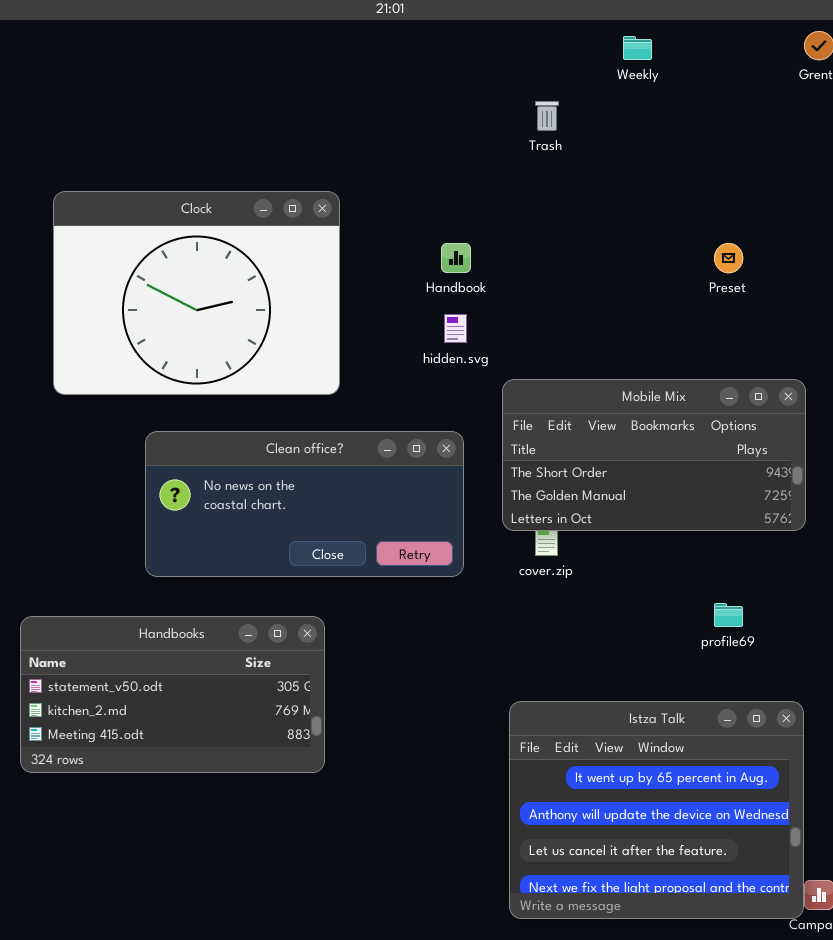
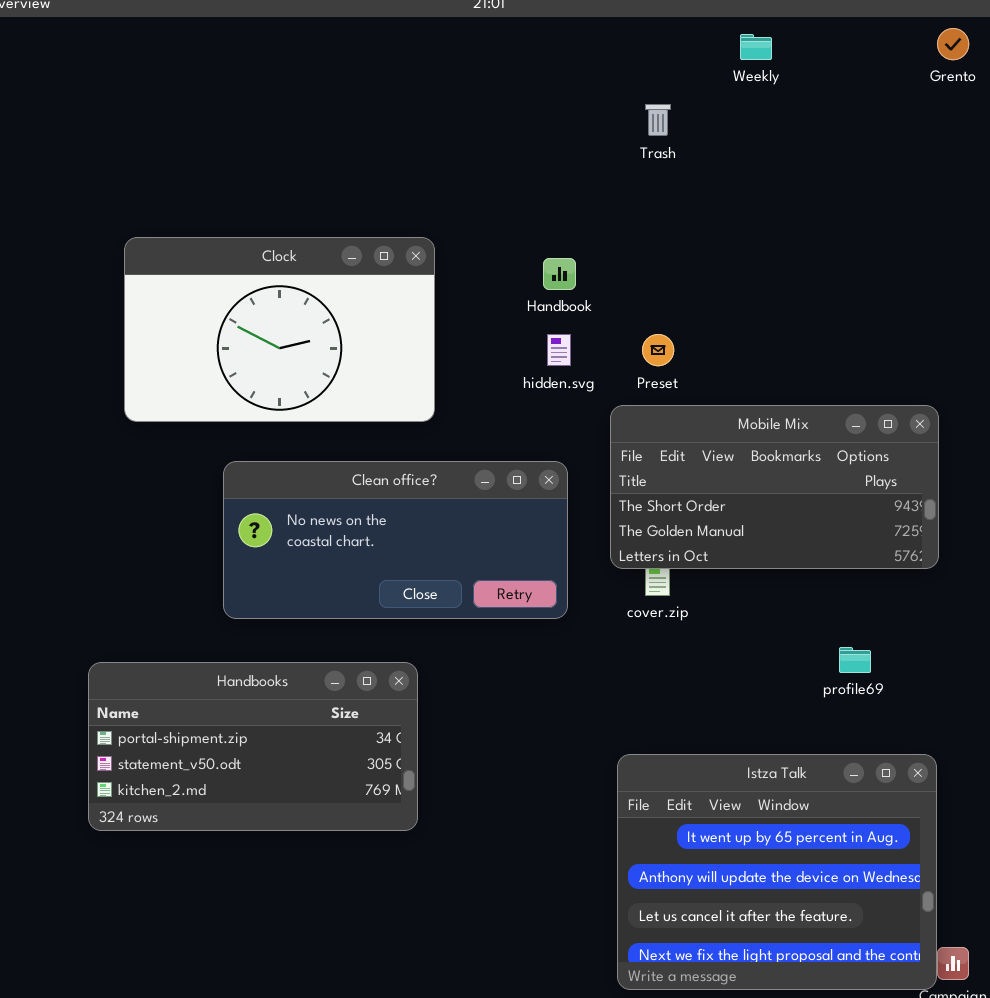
Clock: [53,191,340,395] -> [124,237,435,422], resized
Preset: [714,243,743,273] -> [642,334,674,366], moved
Handbooks: [20,616,325,773] -> [88,662,418,831], scrolled up 1 row

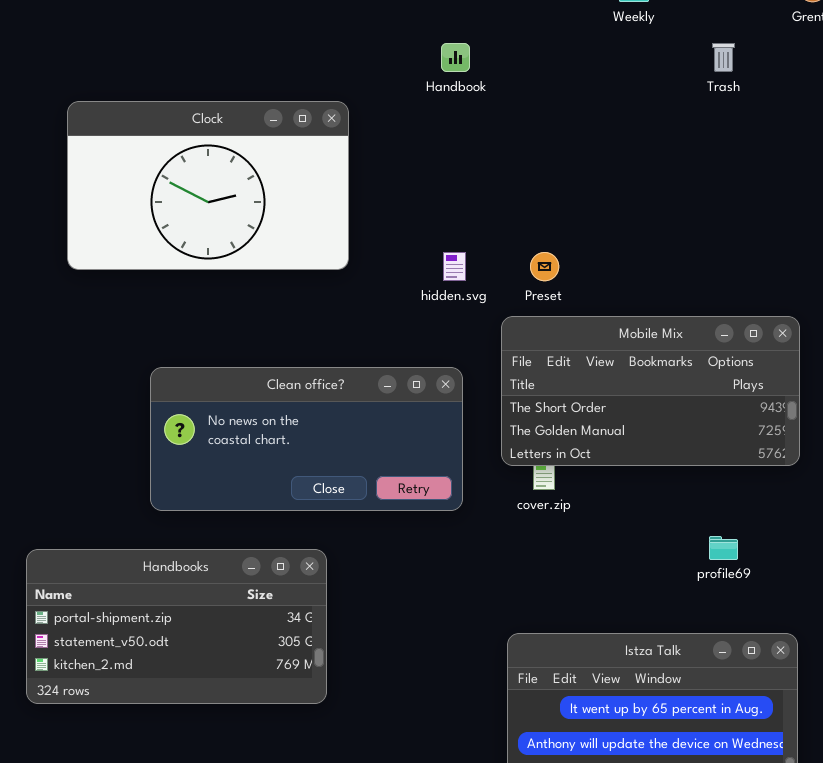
Trash: [645,104,671,136] -> [712,43,735,72], moved
Clock: [124,237,435,422] -> [67,101,349,270], moved
Handbook: [543,258,576,290] -> [441,43,470,72], moved

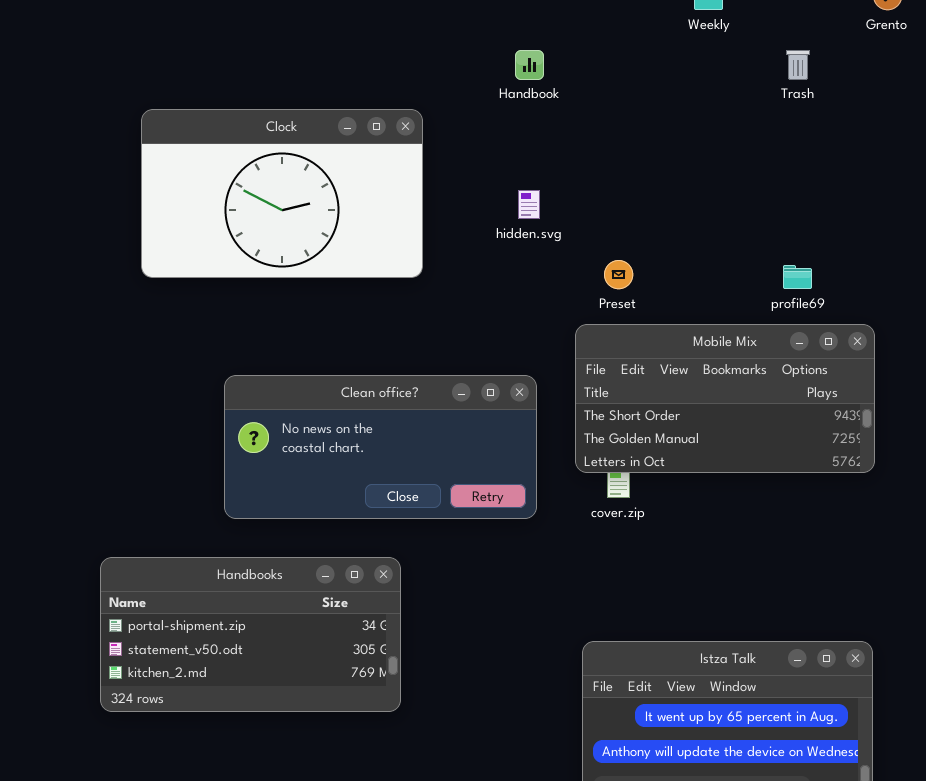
hidden.svg: [443,252,466,281] -> [518,190,540,219], moved
profile69: [709,536,738,560] -> [783,265,812,289], moved

